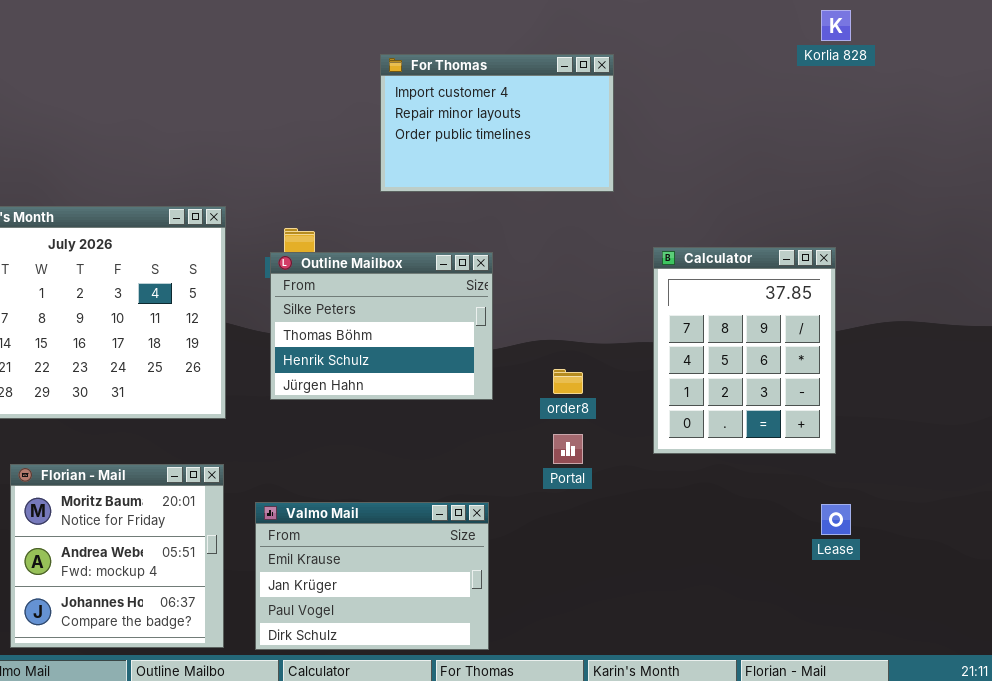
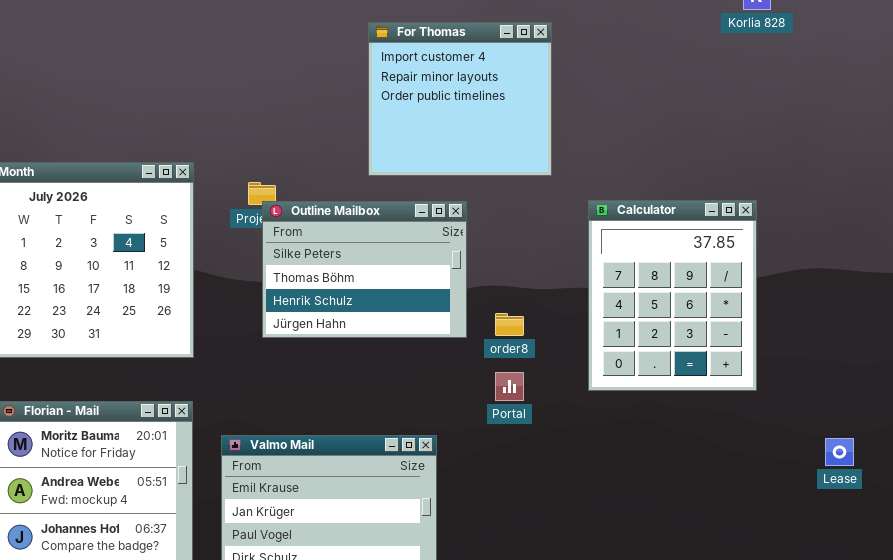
For Thomas: [380,54,614,192] -> [368,22,552,176], resized
Outline Mailbox: [270,252,493,400] -> [262,201,467,338], moved
Lease: [821,504,851,535] -> [825,438,854,466], moved

